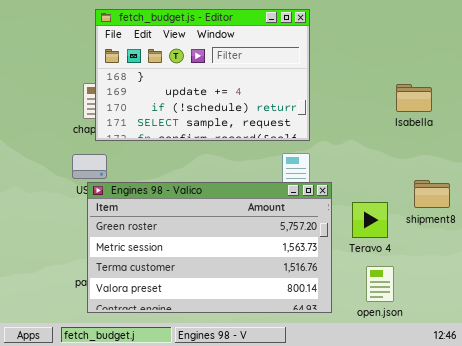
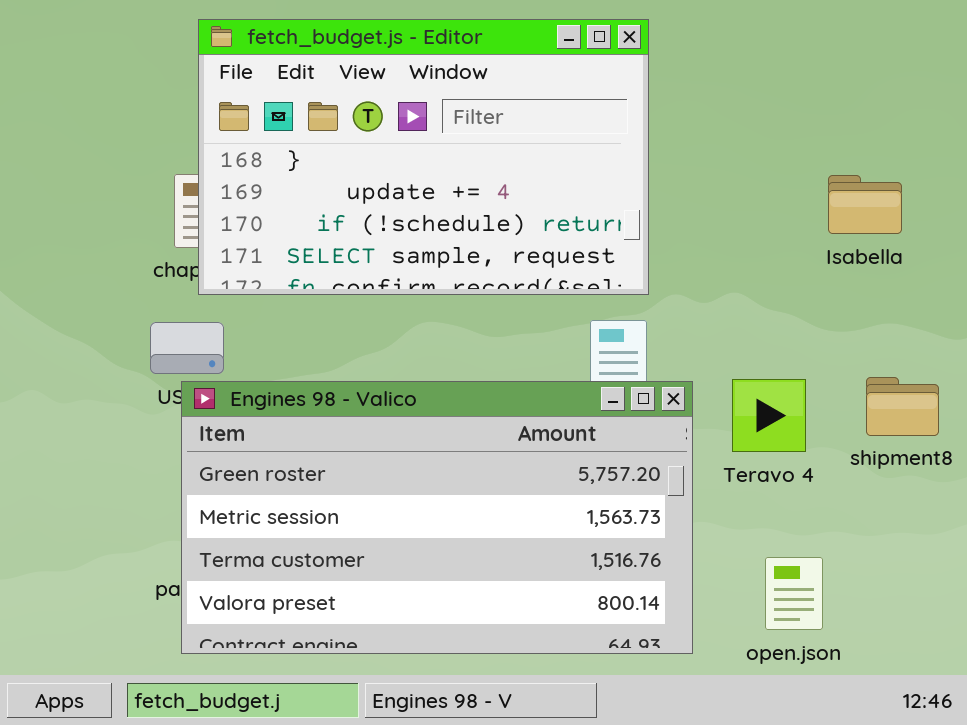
Teravo 4: [352,202,388,238] -> [732,379,806,452], moved

